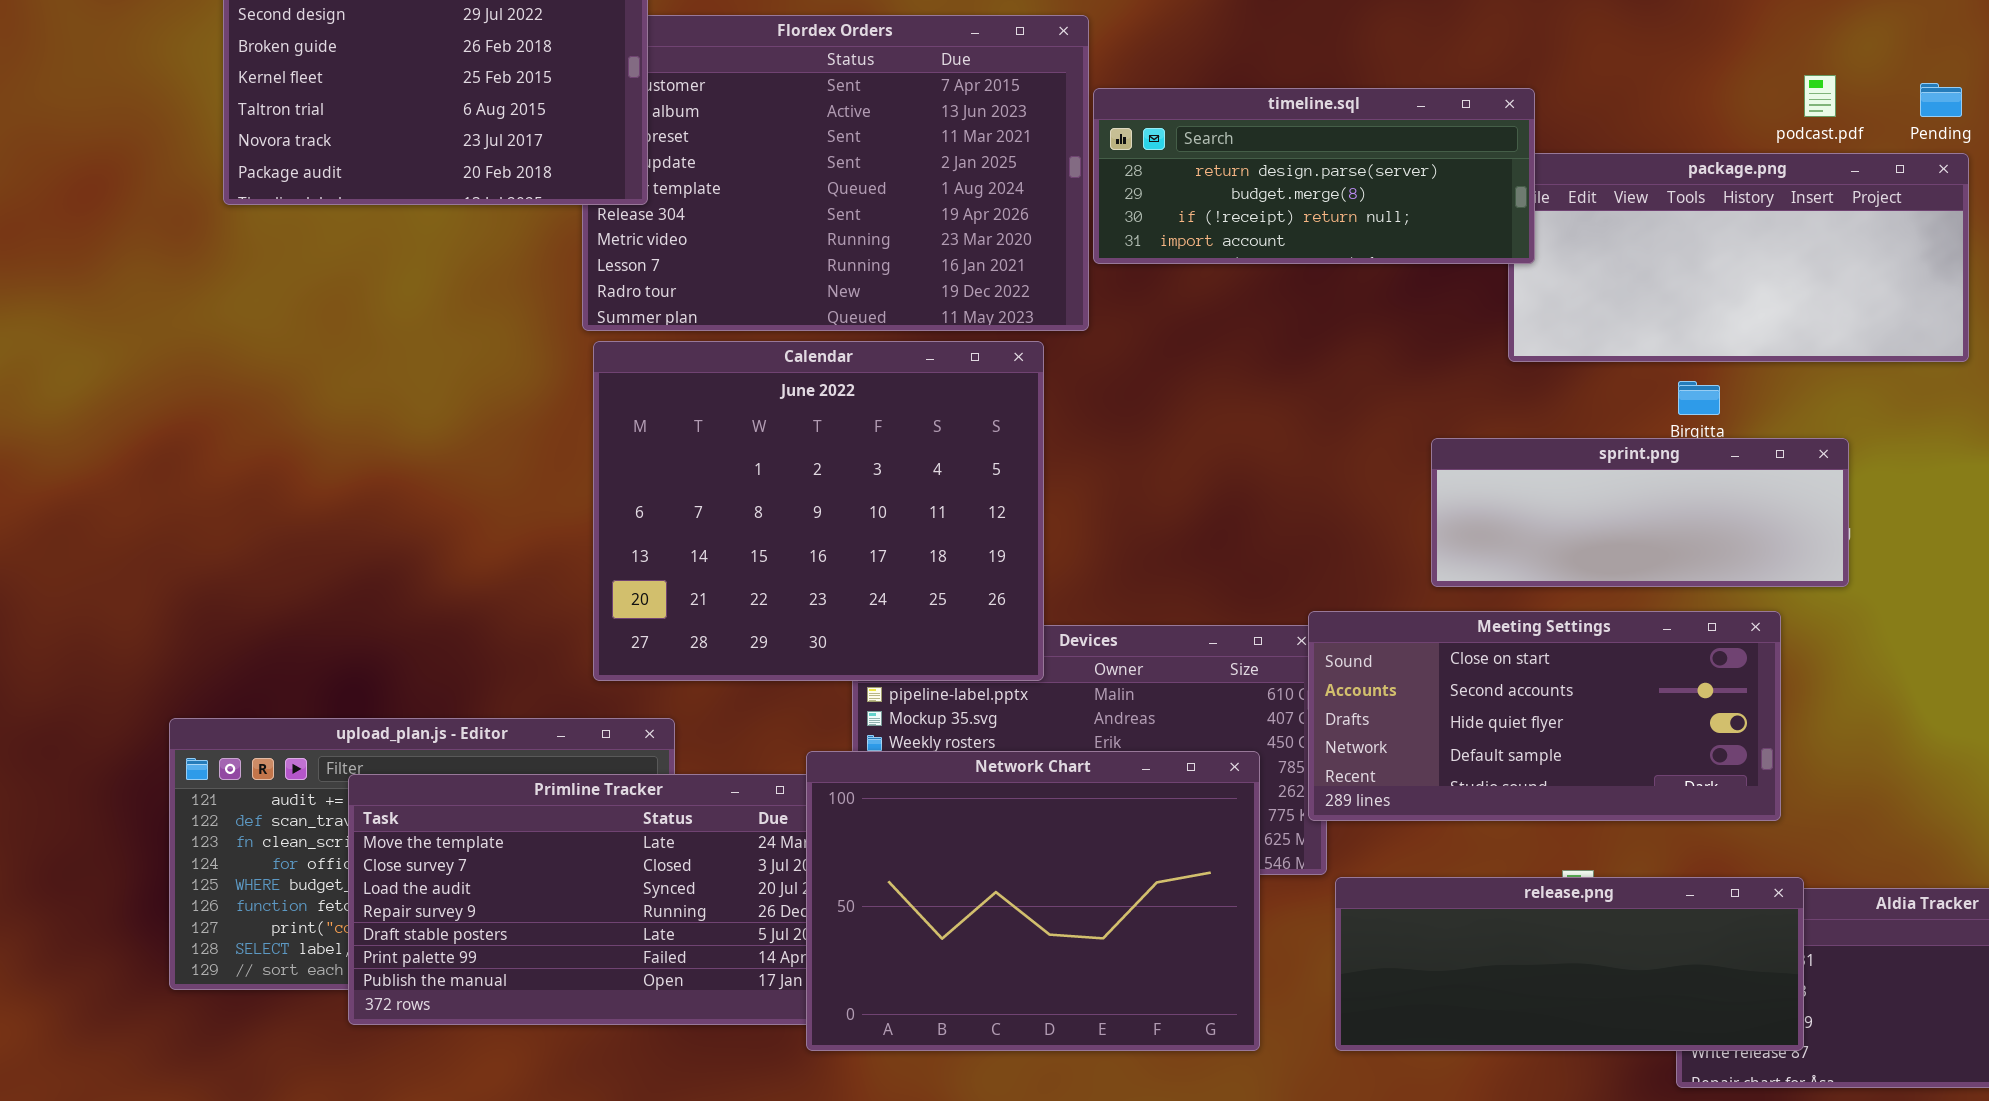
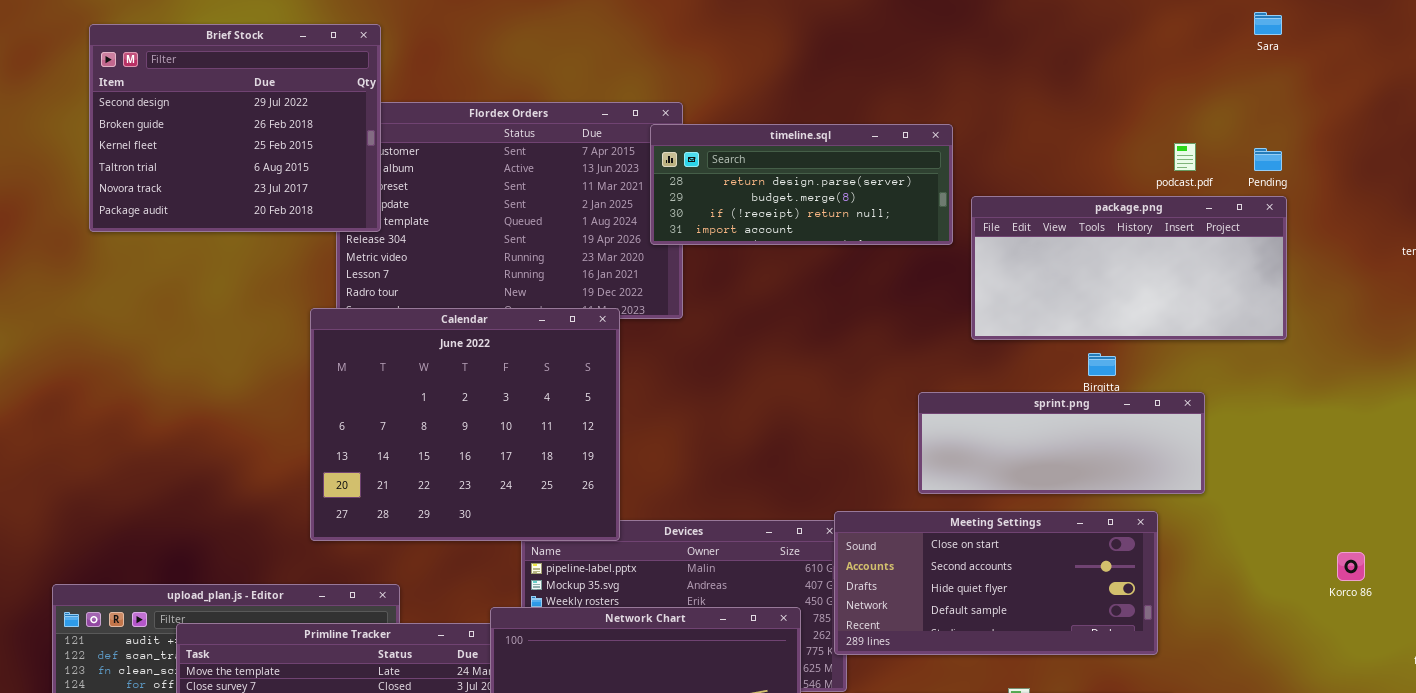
timeline.sql: [1093,88,1535,264] -> [650,124,953,245], moved
Calendar: [593,341,1044,681] -> [310,308,620,541], moved

